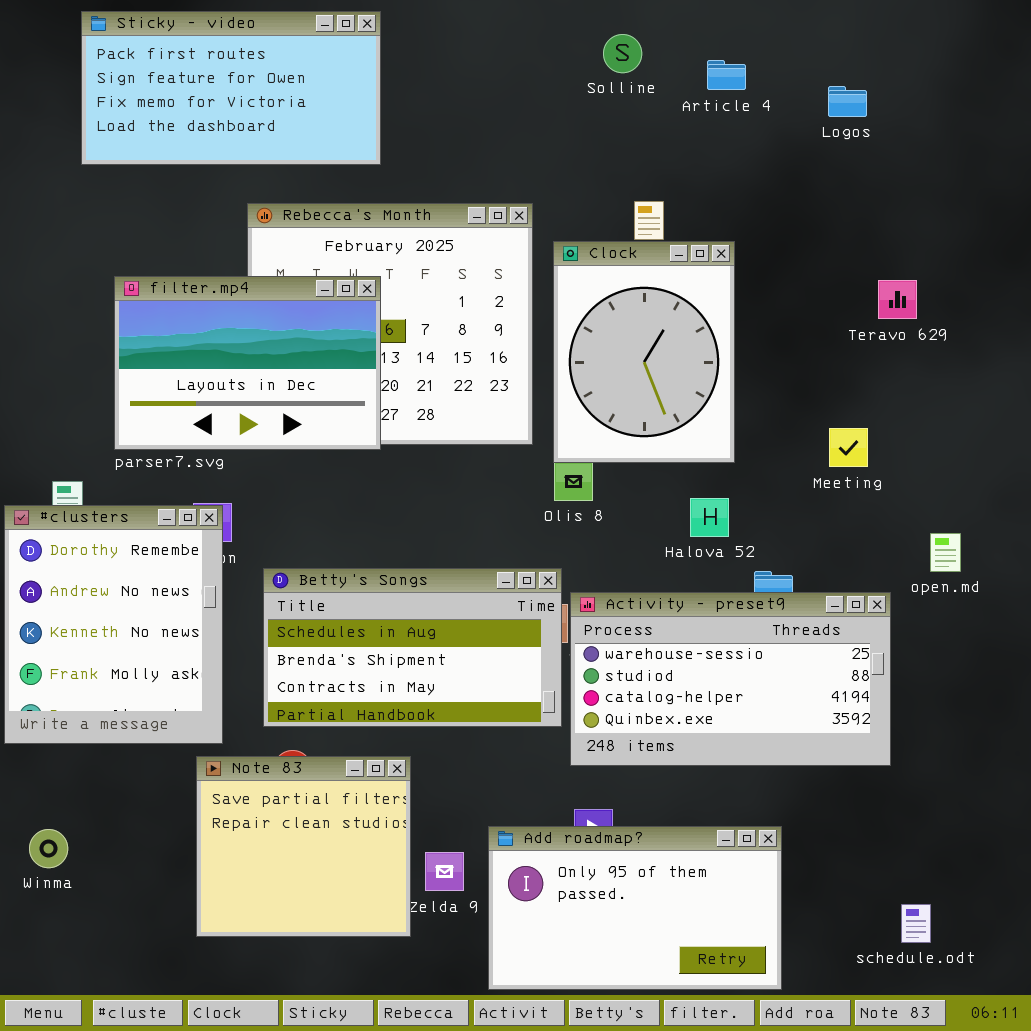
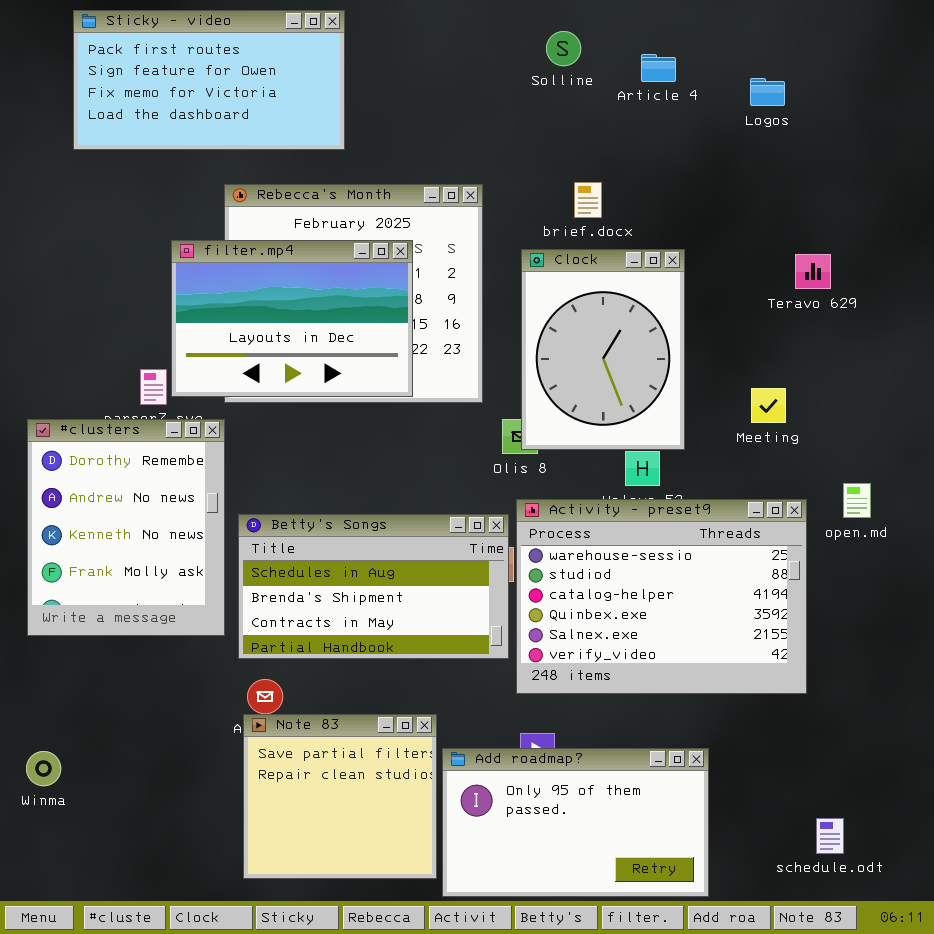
Clock: [553,241,735,463] -> [521,249,685,450], moved
filter.mp4: [114,276,381,450] -> [171,240,413,397], moved
#clusters: [4,505,223,744] -> [27,419,225,636], moved
Activity - preset9: [570,592,891,766] -> [516,499,807,694], resized
Note 83: [196,756,411,937] -> [243,714,437,879], moved

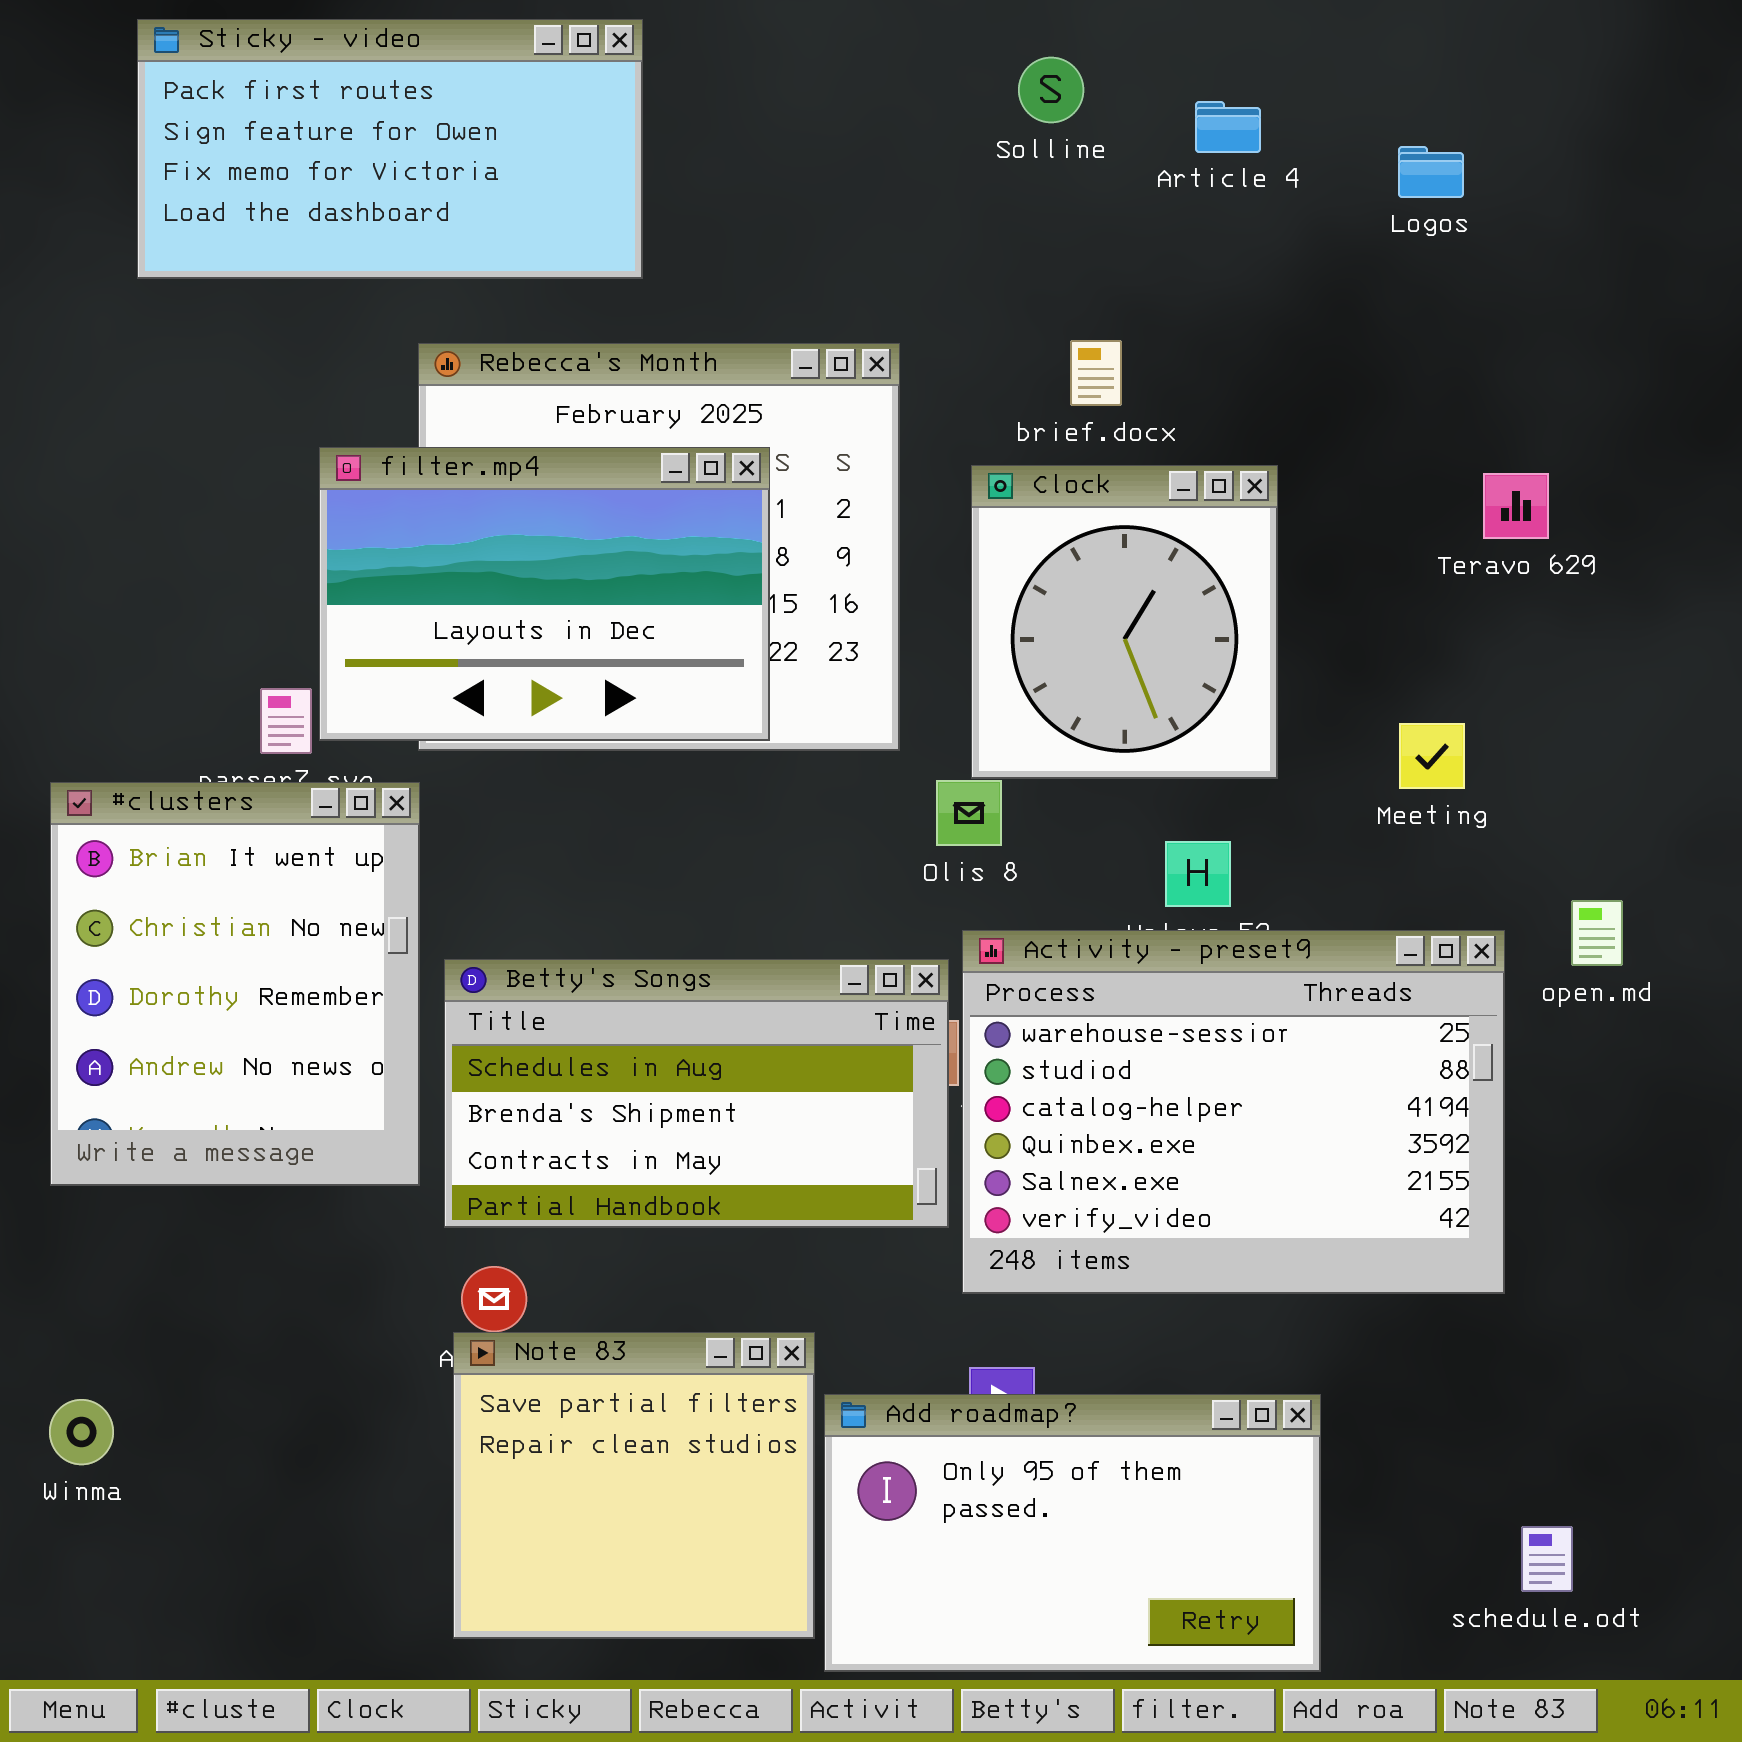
Clock: [521,249,685,450] -> [971,465,1278,779], resized
#clusters: [27,419,225,636] -> [50,782,420,1186], scrolled up 2 rows

